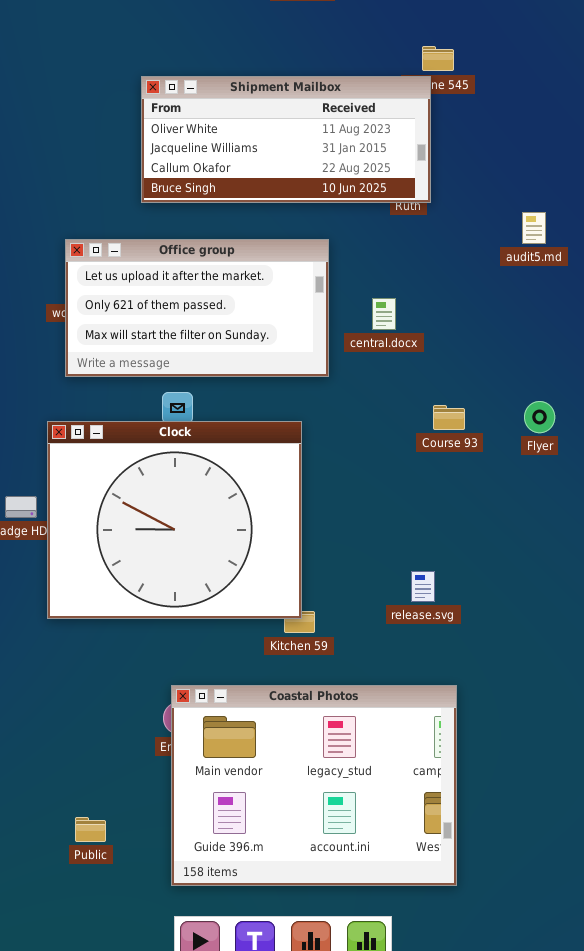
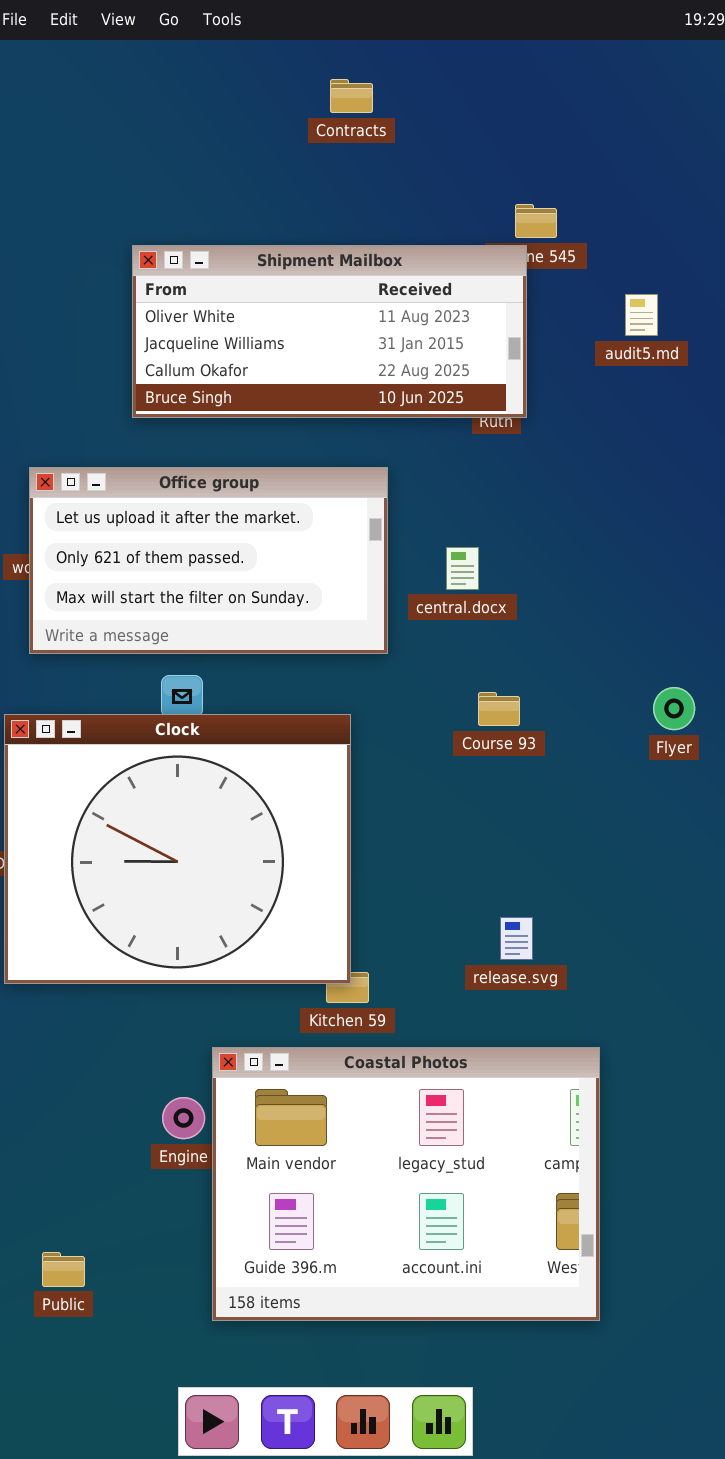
audit5.md: [522,212,546,244] -> [625,294,658,336], moved
Course 93: [433,405,465,430] -> [478,692,520,726], moved
Coastal Photos: [171,685,457,886] -> [212,1047,600,1321], moved

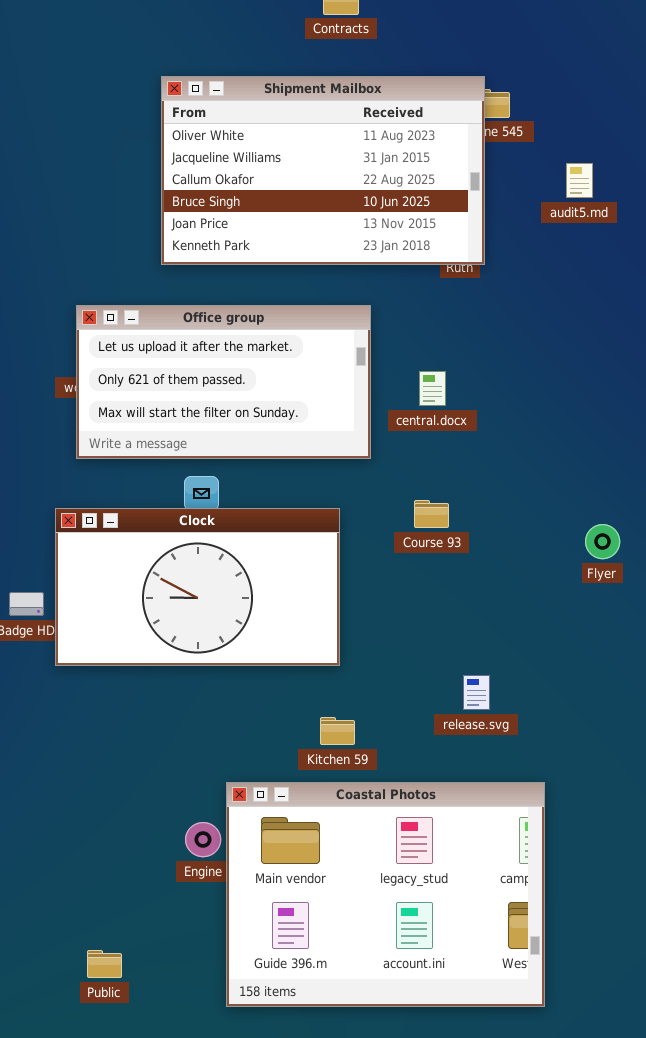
Shipment Mailbox: [132,245,527,418] -> [161,76,485,265], resized
Flyer: [653,687,695,730] -> [585,524,620,559], moved
Course 93: [478,692,520,726] -> [414,500,449,528], moved
Clock: [4,714,351,984] -> [55,508,340,666], resized

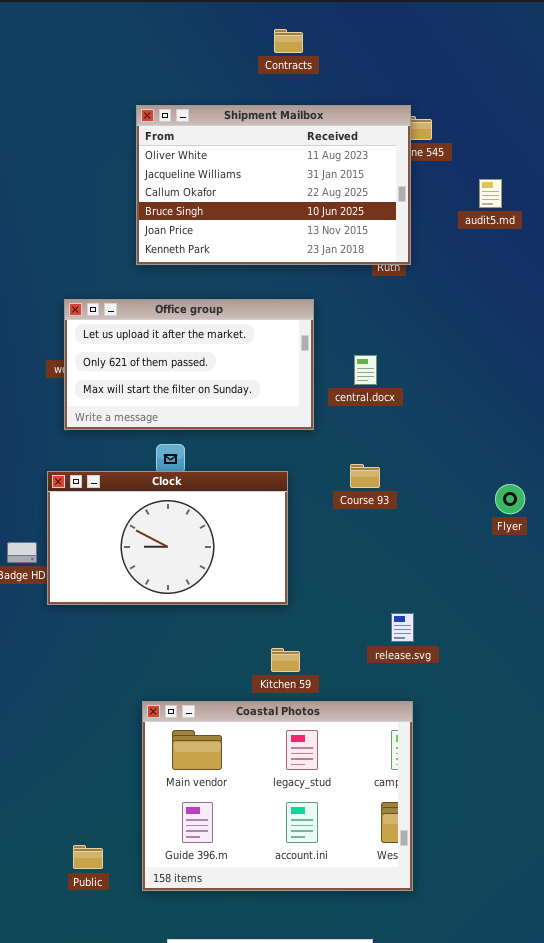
Coastal Photos: [226,782,545,1007] -> [142,701,413,891], moved

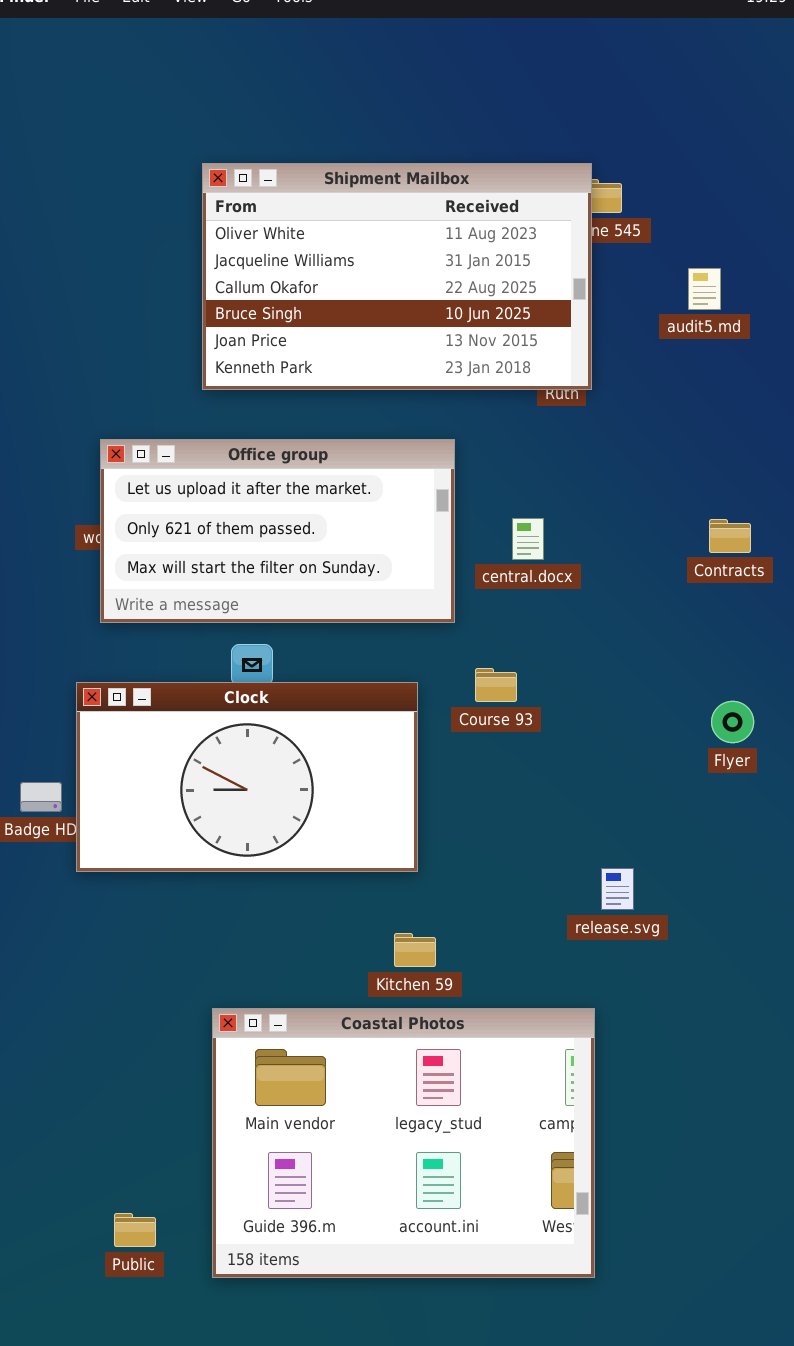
Contracts: [274,29,303,53] -> [709,519,751,553], moved
Course 93: [350,464,380,488] -> [475,668,517,702], moved
release.svg: [391,613,414,642] -> [601,868,634,910], moved

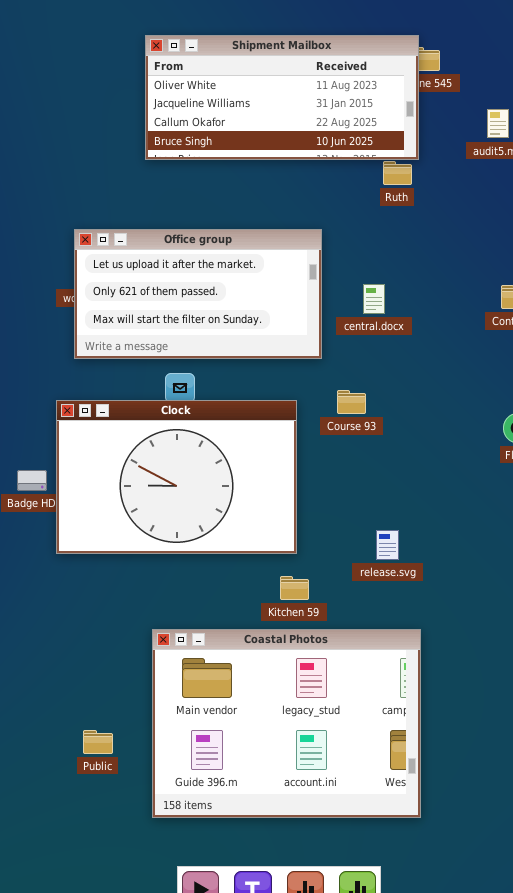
Shipment Mailbox: [202,163,592,390] -> [145,35,419,160], resized
Clock: [76,682,418,872] -> [56,400,297,554], resized
release.svg: [601,868,634,910] -> [376,530,399,560], moved
Public: [114,1213,156,1247] -> [83,730,113,754], moved

